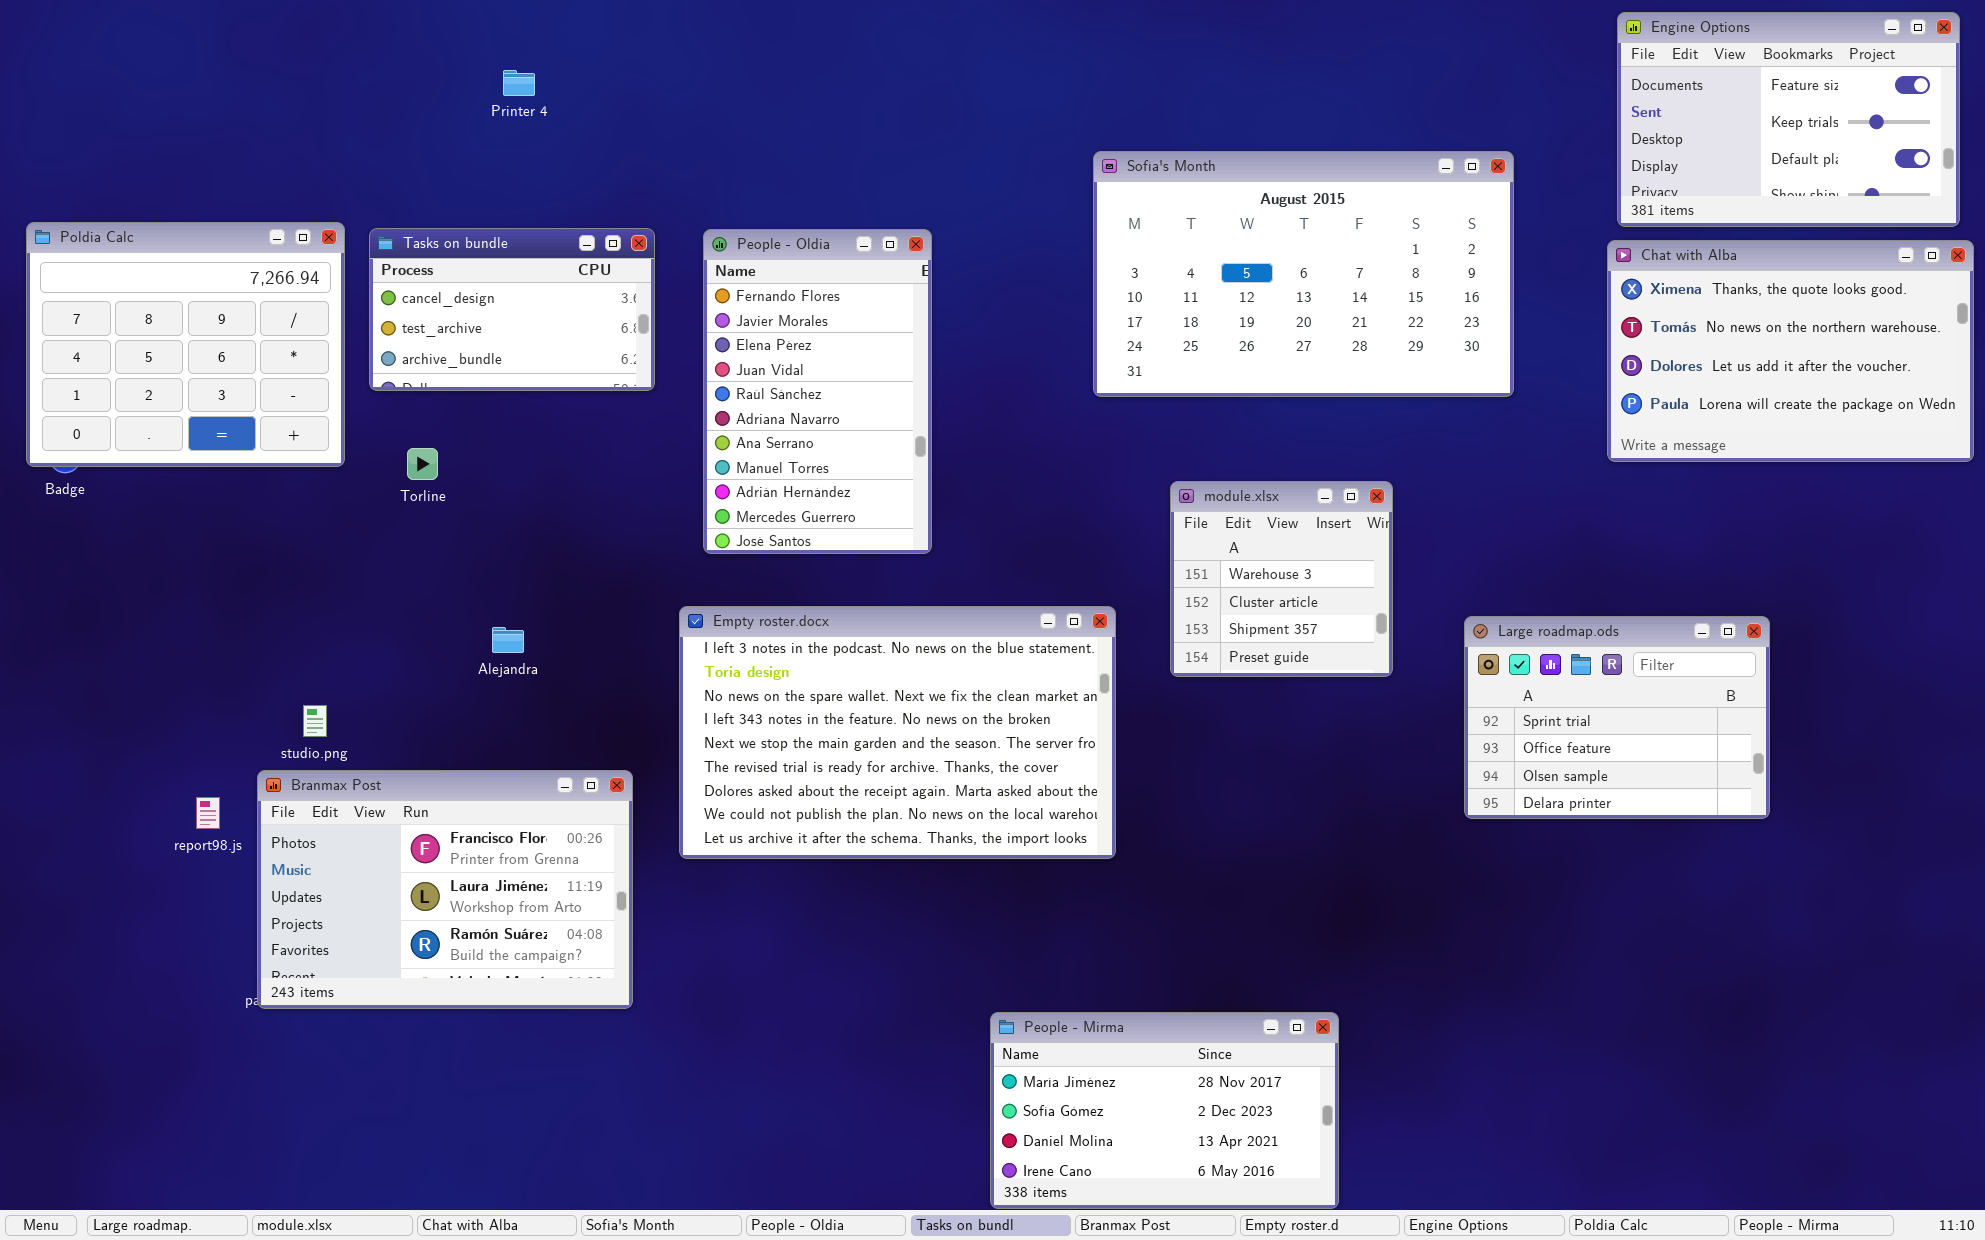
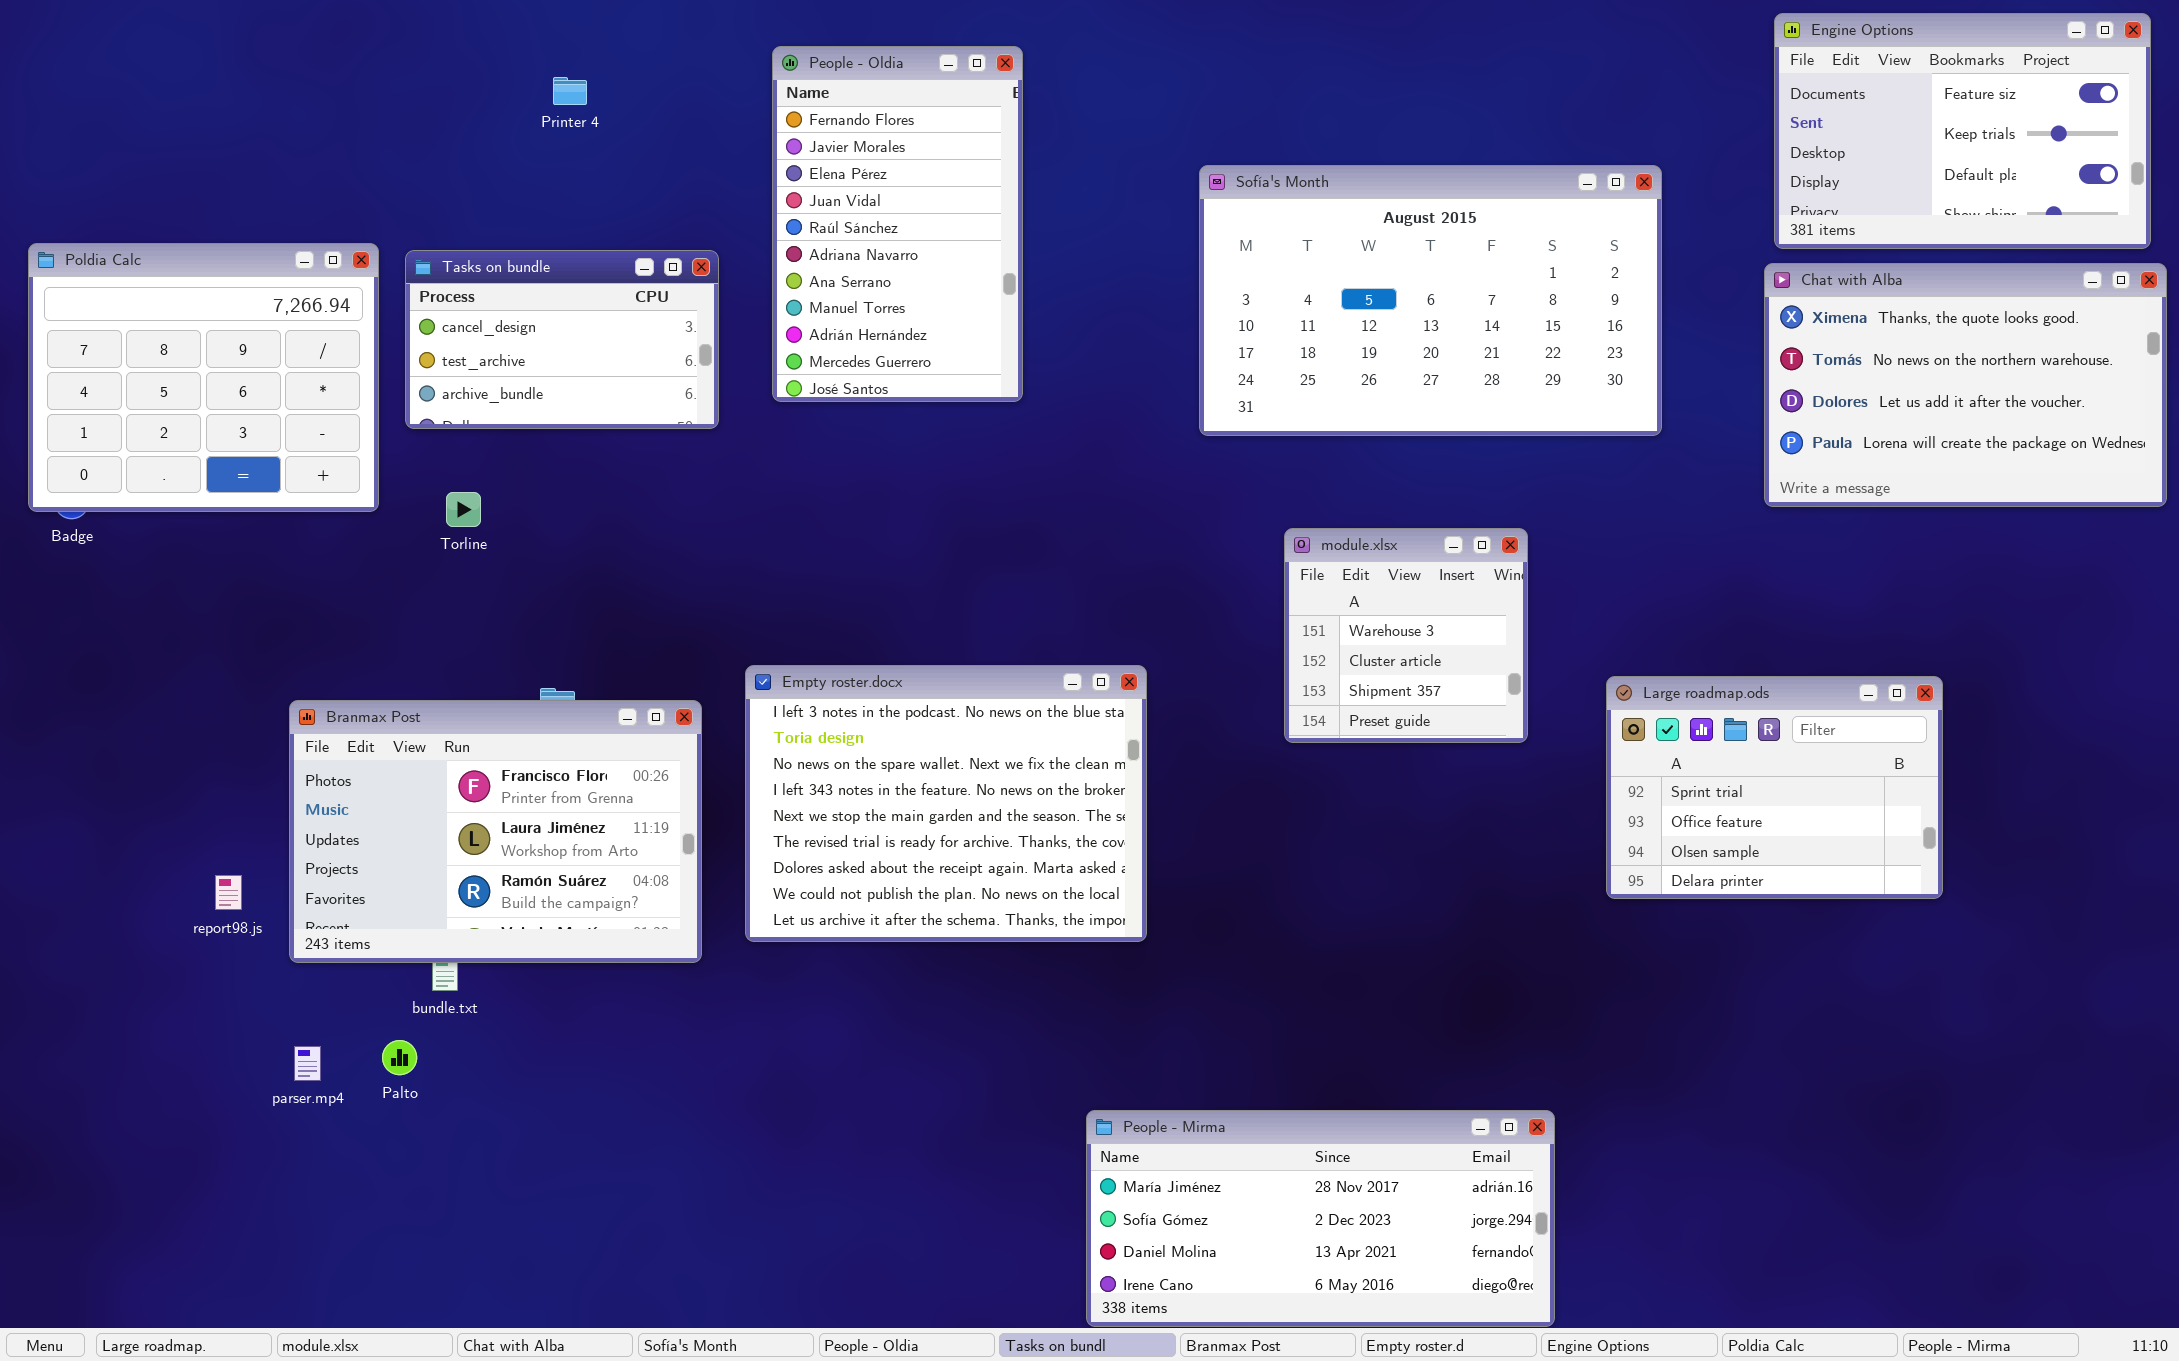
People - Oldia: [703,229,932,554] -> [772,46,1023,402], moved
Empty roster.docx: [679,606,1116,859] -> [745,665,1147,942], resized
Branmax Post: [257,770,633,1009] -> [289,700,702,963], moved
People - Mirma: [990,1012,1339,1209] -> [1086,1110,1555,1327], resized

